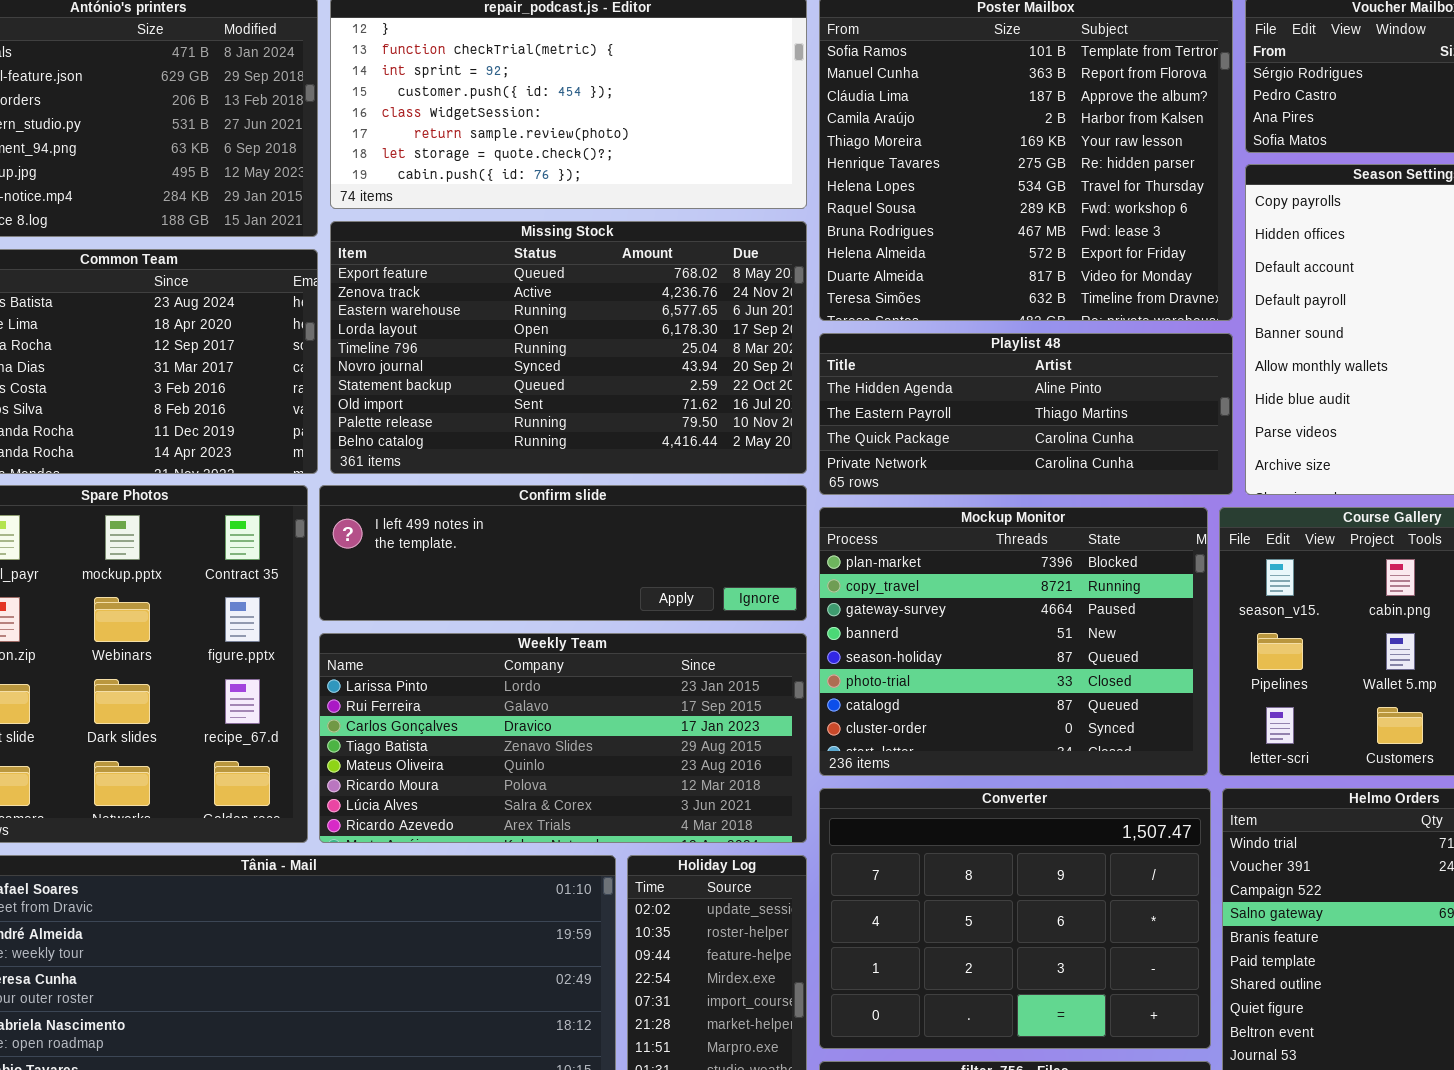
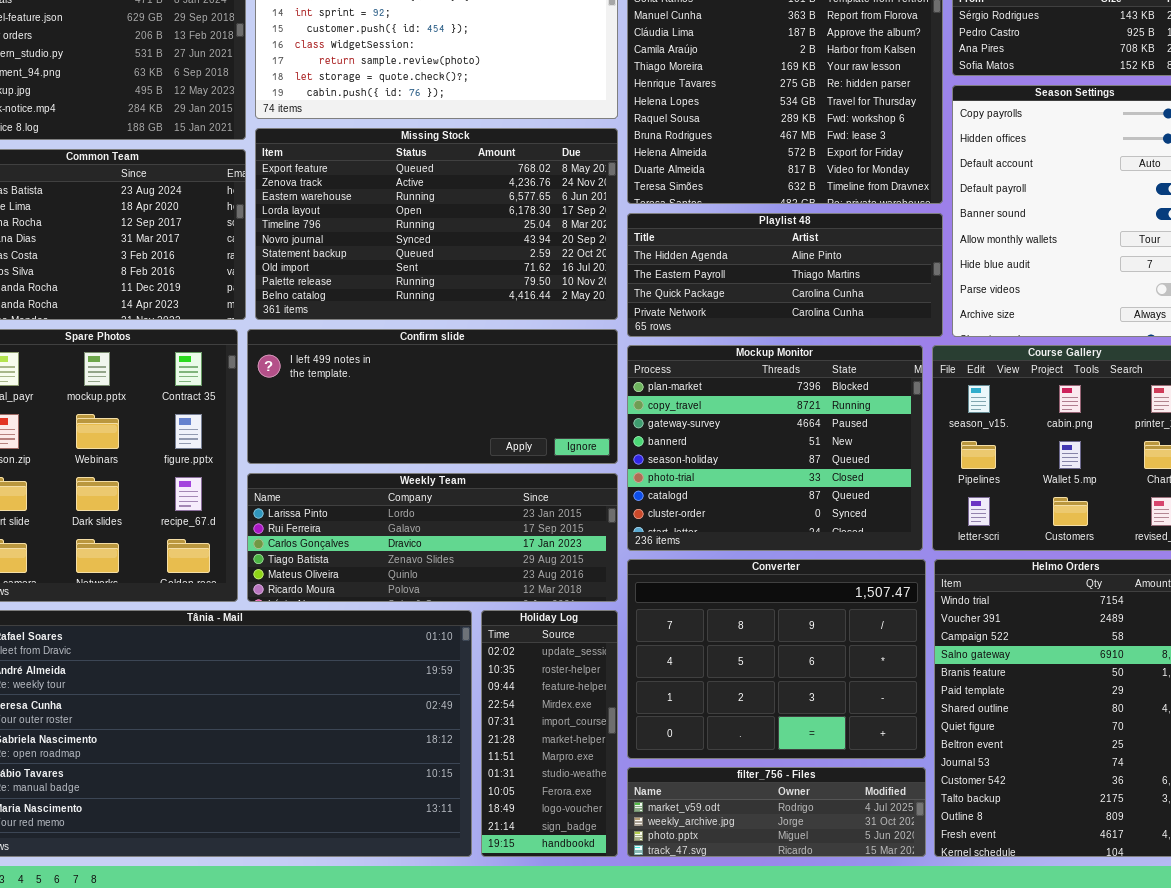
Confirm slide: [319,485,807,621] -> [247,329,618,464], resized
Weekly Team: [319,633,807,843] -> [247,473,618,602], resized

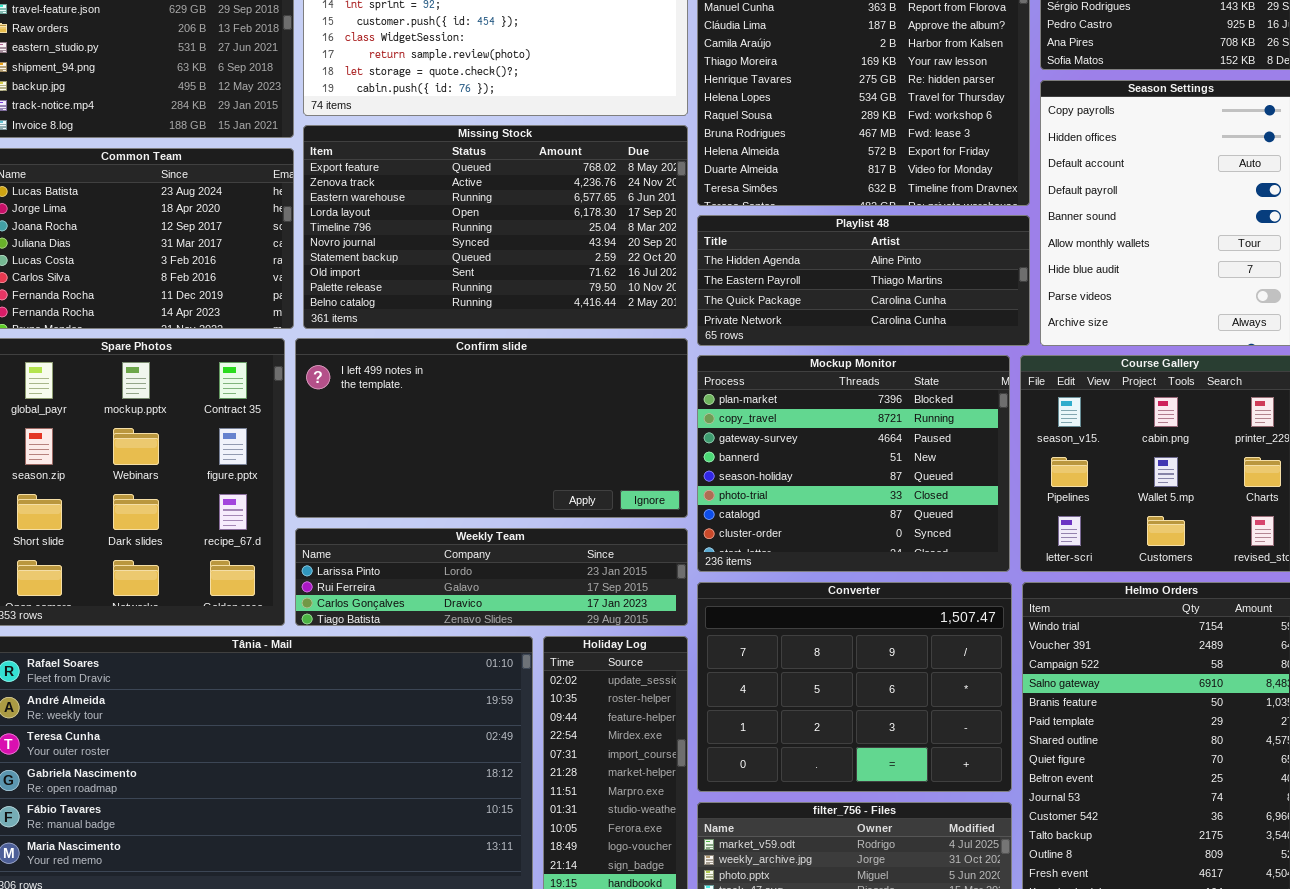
Confirm slide: [247,329,618,464] -> [295,338,688,518], resized
Weekly Team: [247,473,618,602] -> [295,528,688,626], resized

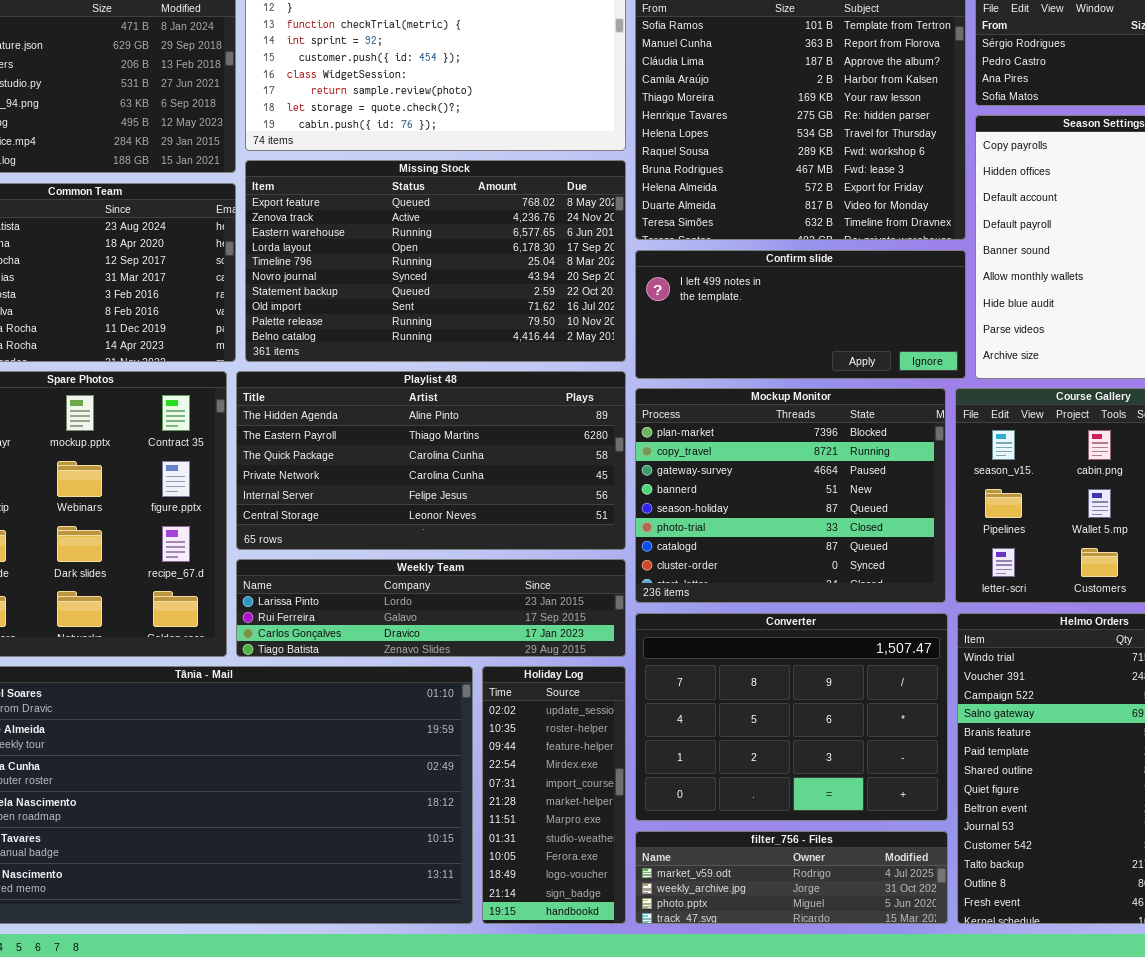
Playlist 48: [697,215,1030,346] -> [236,371,626,550], moved, resized
Confirm slide: [295,338,688,518] -> [635,250,966,379], moved, resized

